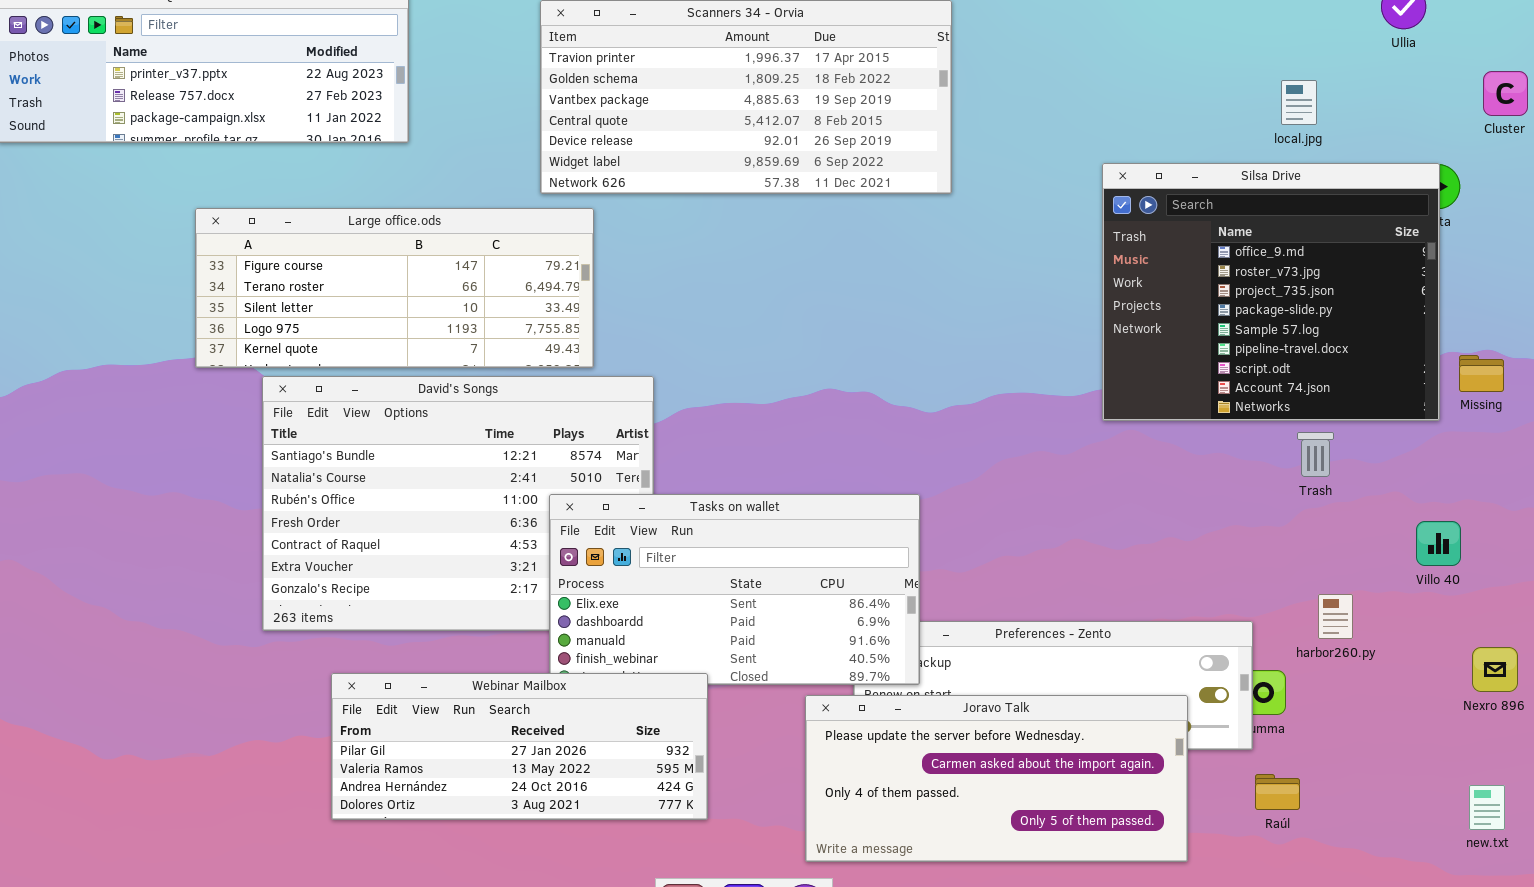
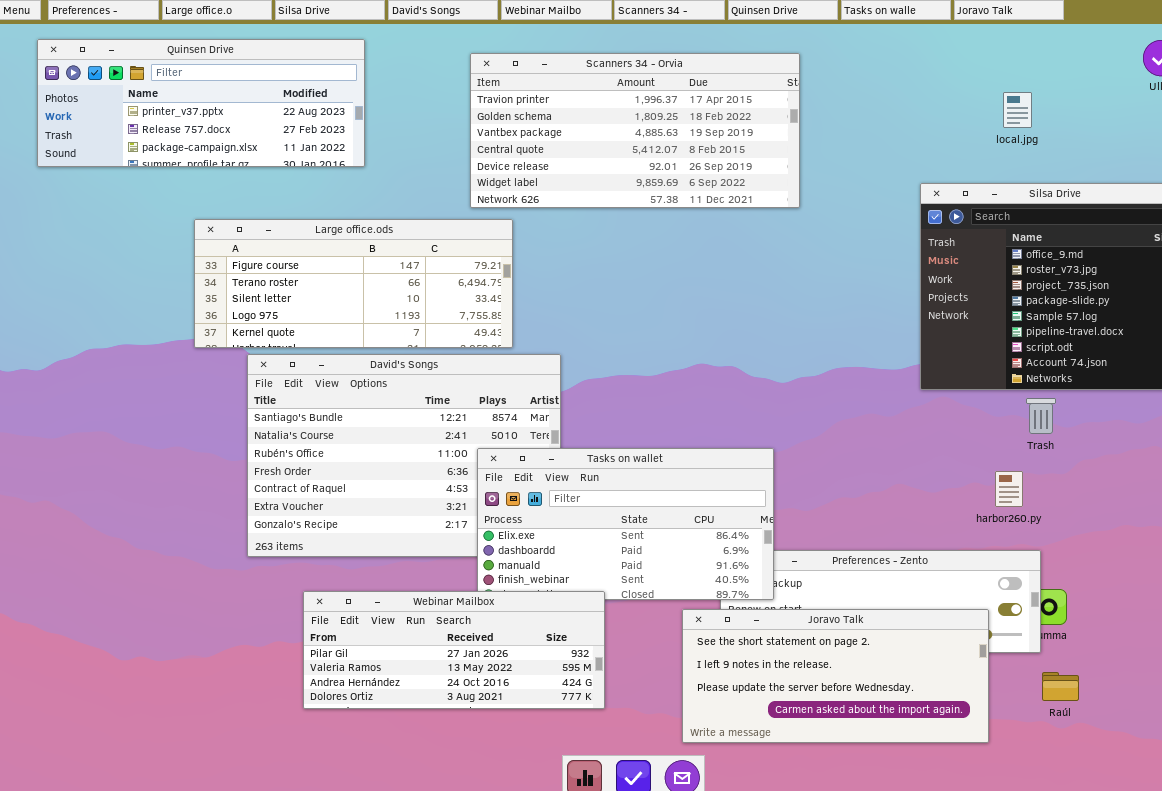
local.jpg: [1281,80,1317,125] -> [1003,92,1032,128], moved
Trash: [1297,432,1334,477] -> [1026,398,1056,434], moved
harbor260.py: [1318,594,1353,639] -> [995,471,1023,507], moved
Joravo Talk: [805,695,1188,862] -> [682,609,989,743], scrolled up 2 rows

